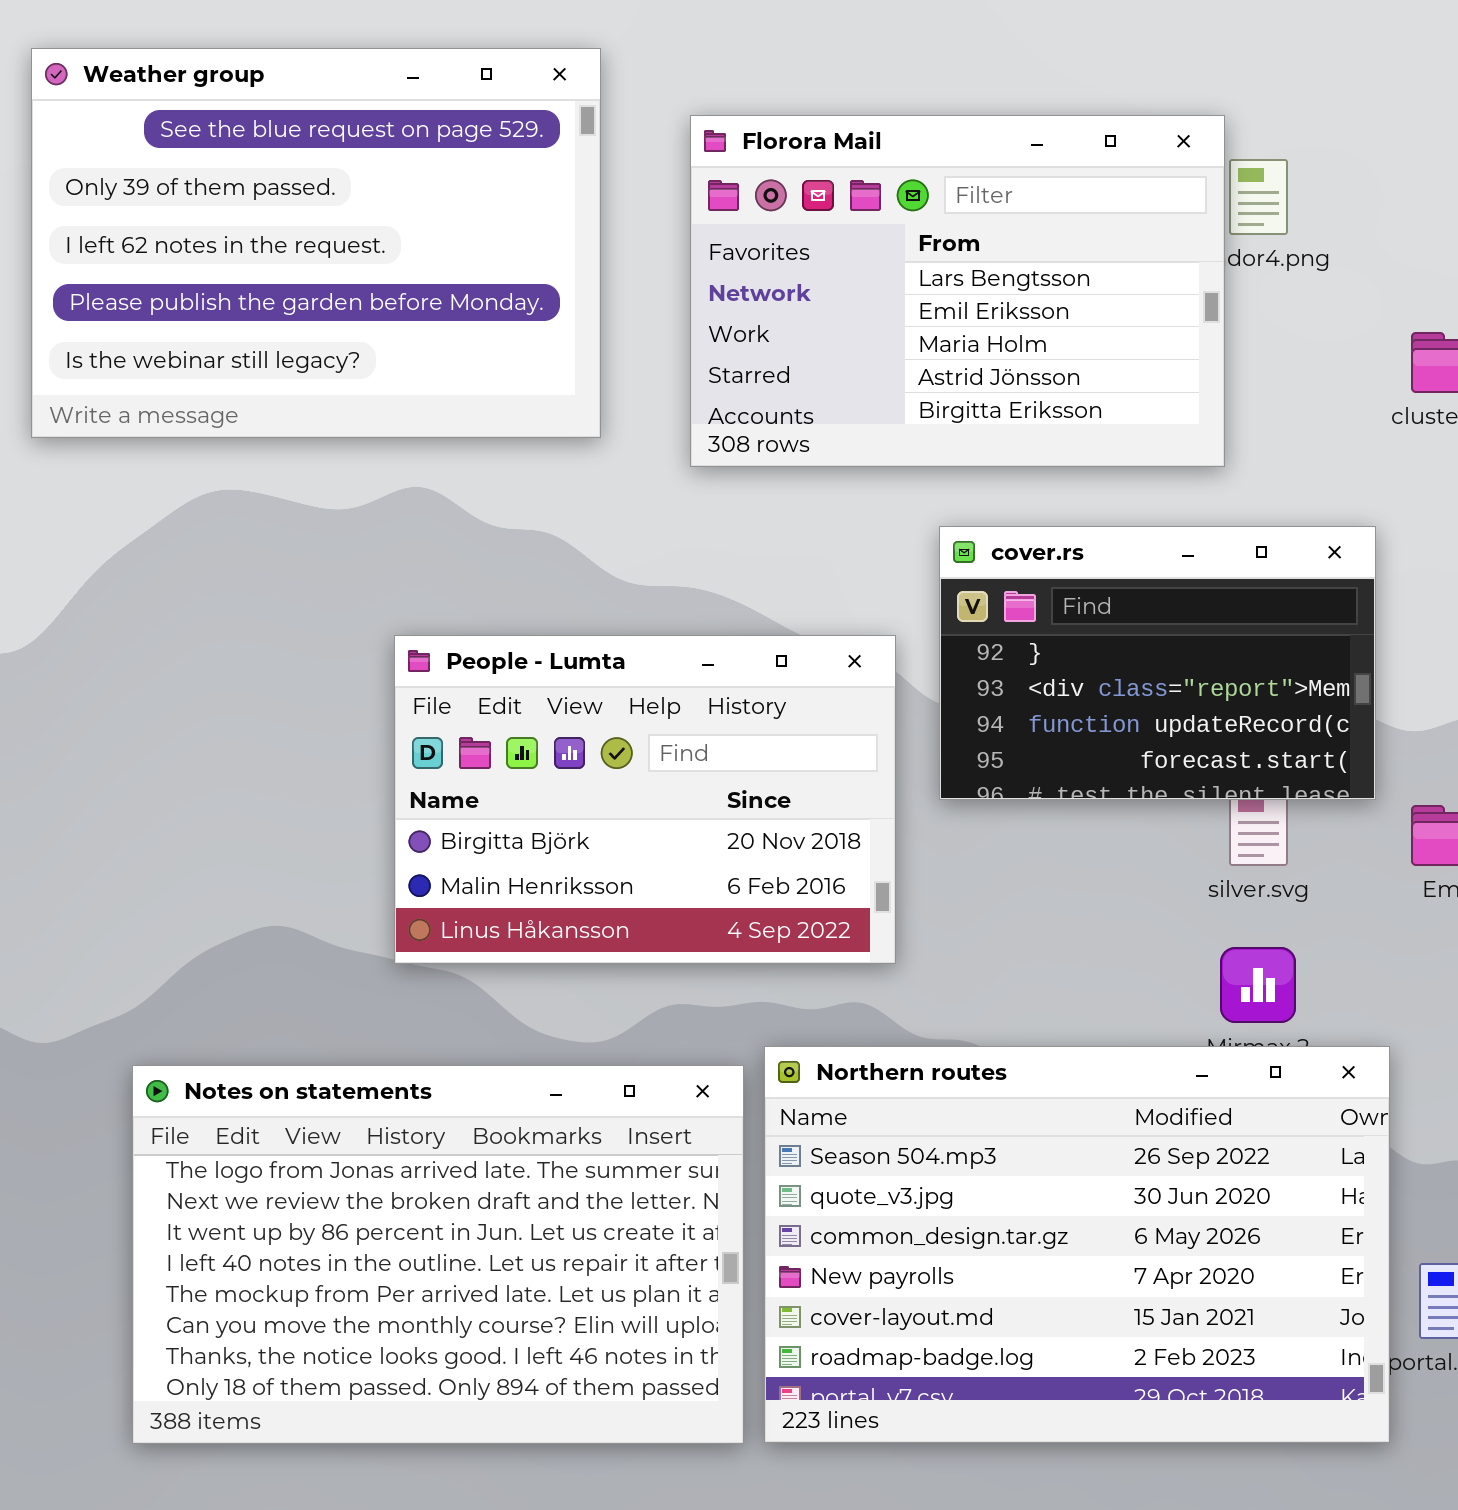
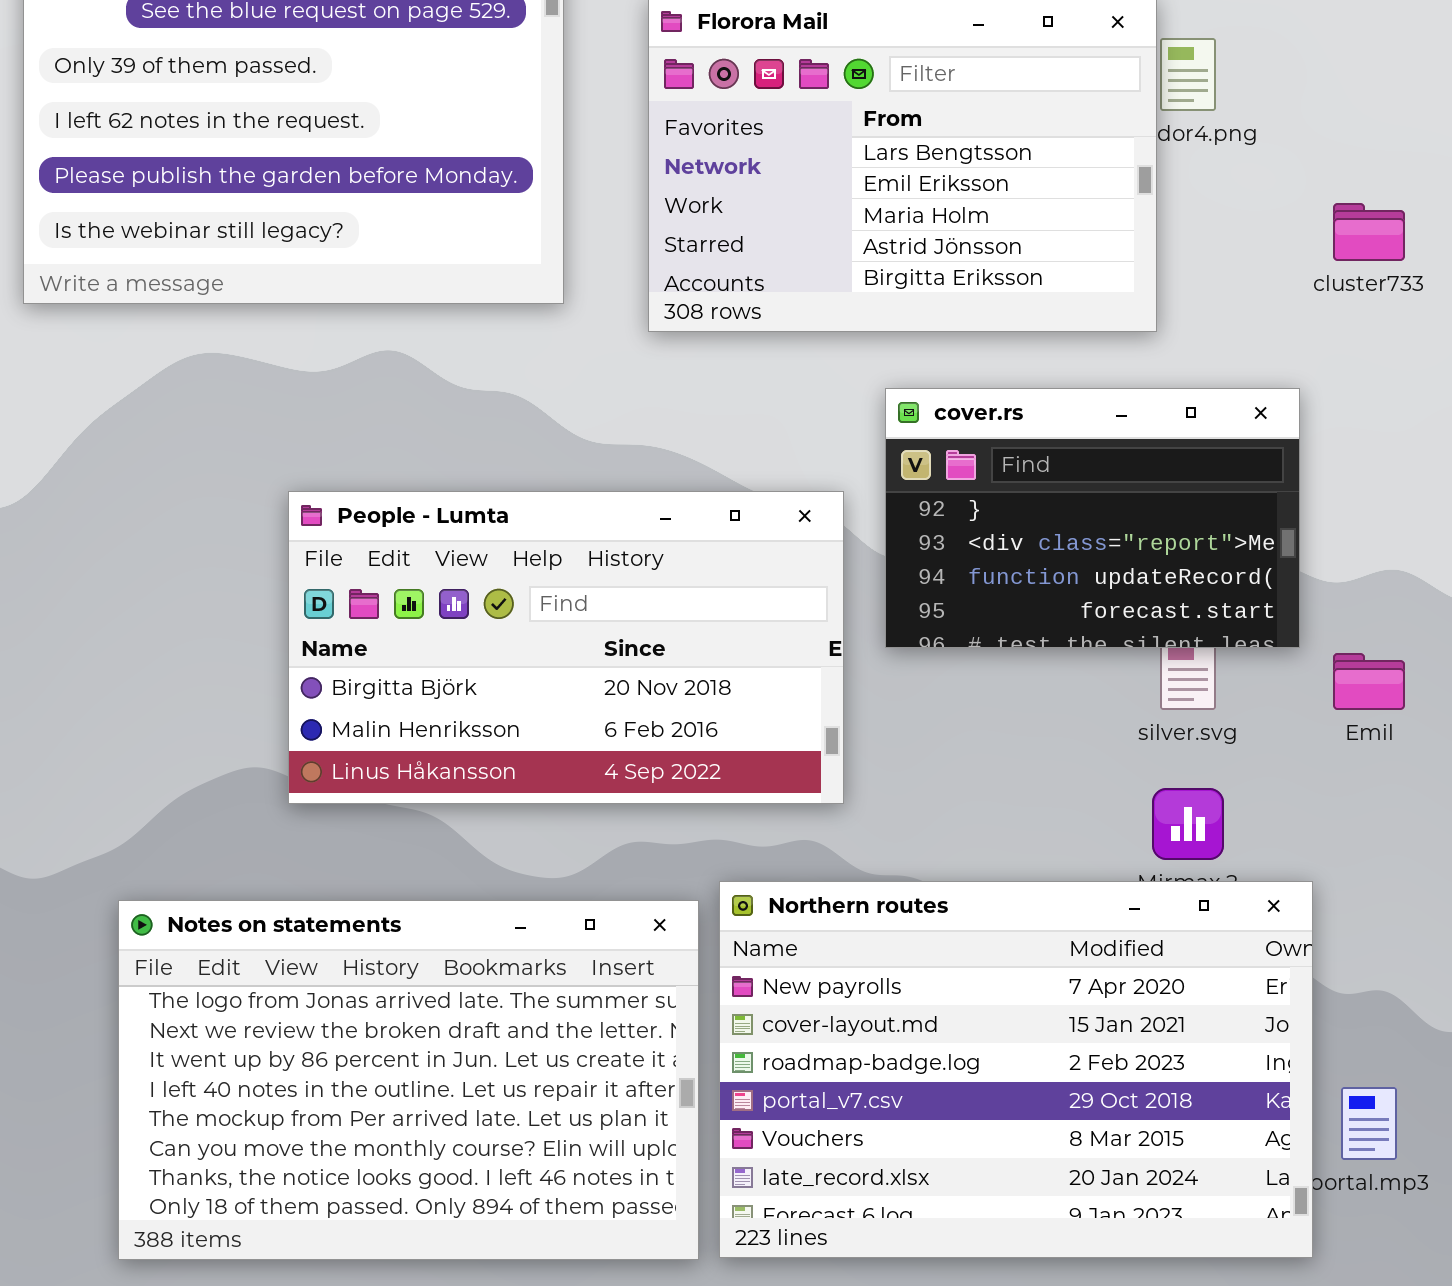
People - Lumta: [394,635,896,964] -> [288,491,844,804], resized
Northern routes: [764,1046,1390,1443] -> [719,881,1313,1258], scrolled down 3 rows

